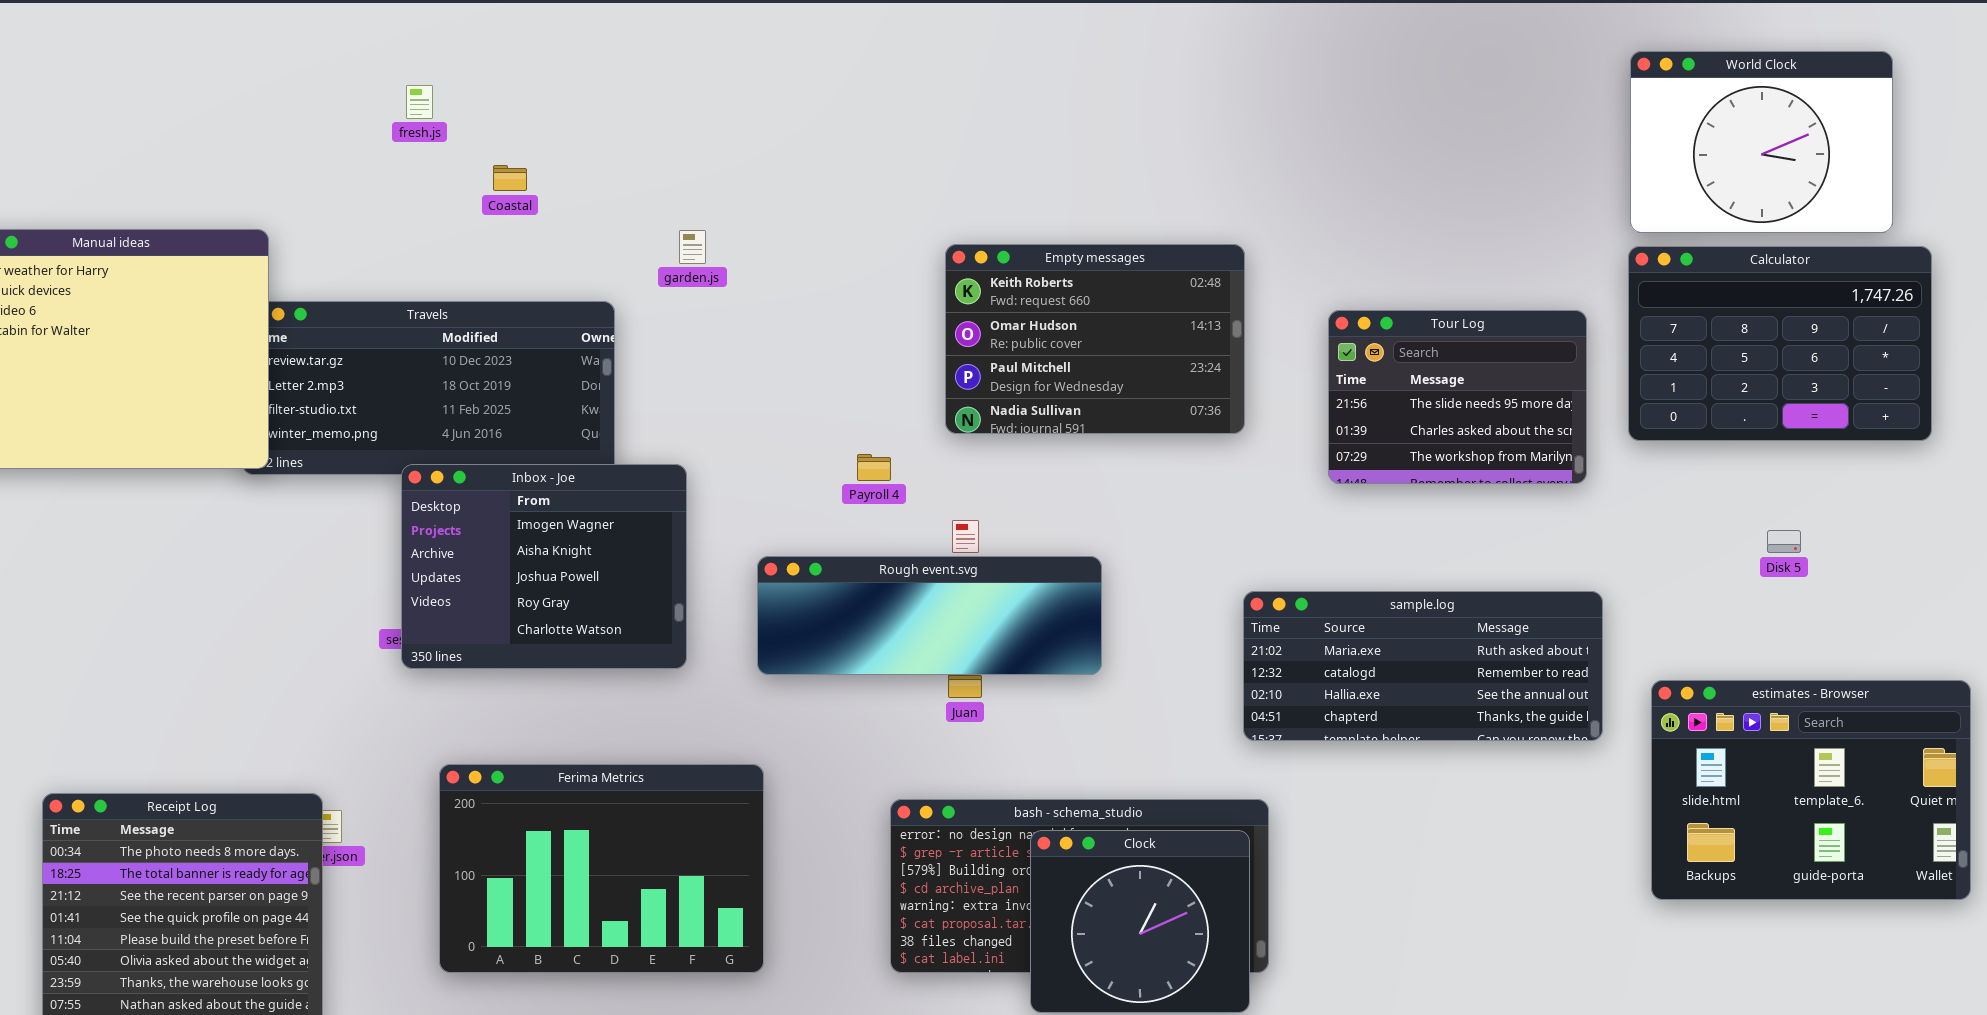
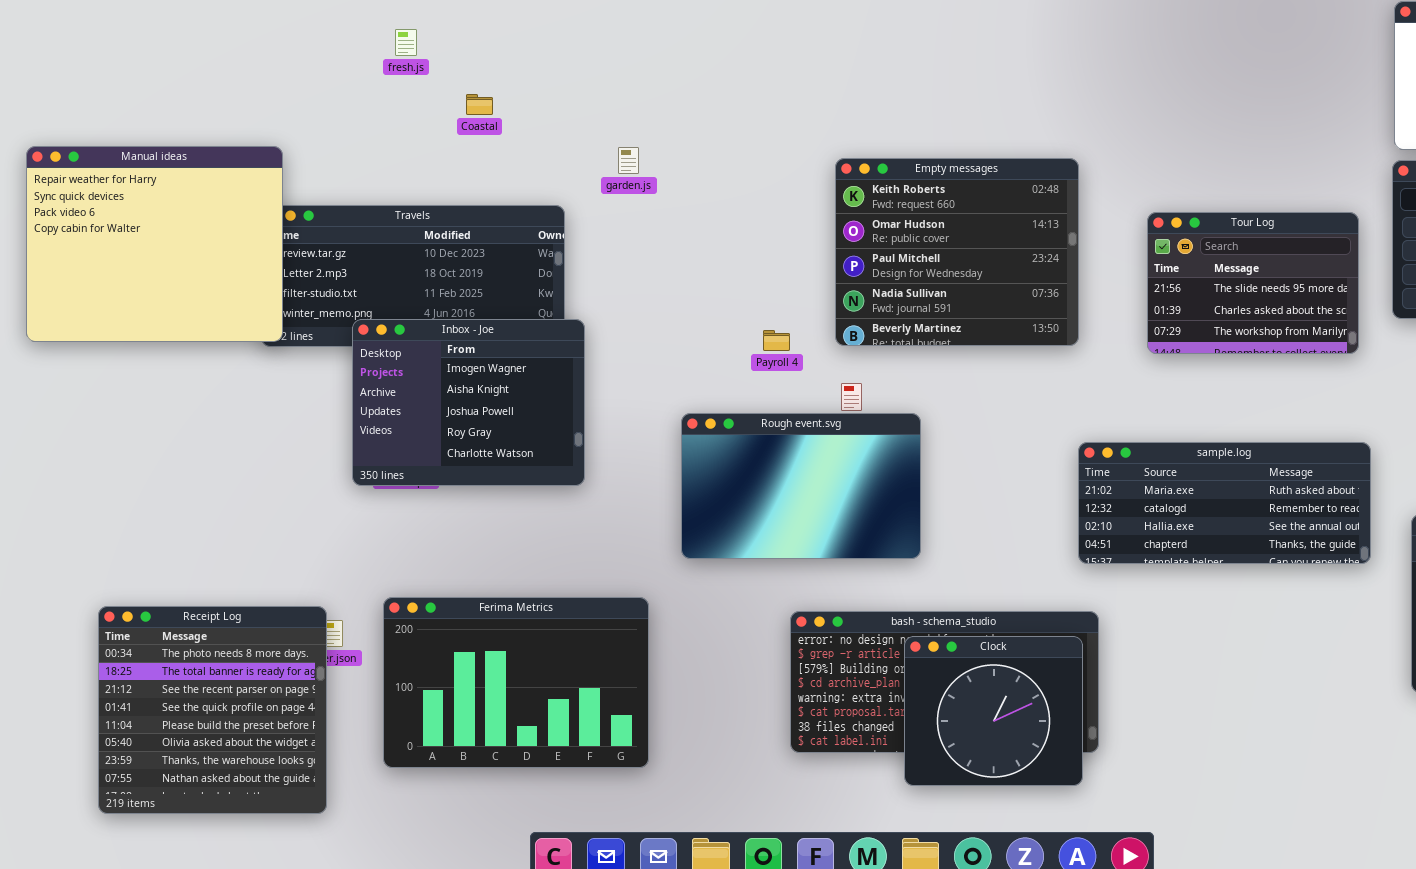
Empty messages: [945,244,1245,434] -> [835,158,1079,346], resized
Inbox - Joe: [401,464,687,669] -> [352,319,585,486], moved
Rough event.svg: [757,556,1102,675] -> [681,413,921,559], resized
Ferima Metrics: [439,764,764,973] -> [383,597,649,768], moved

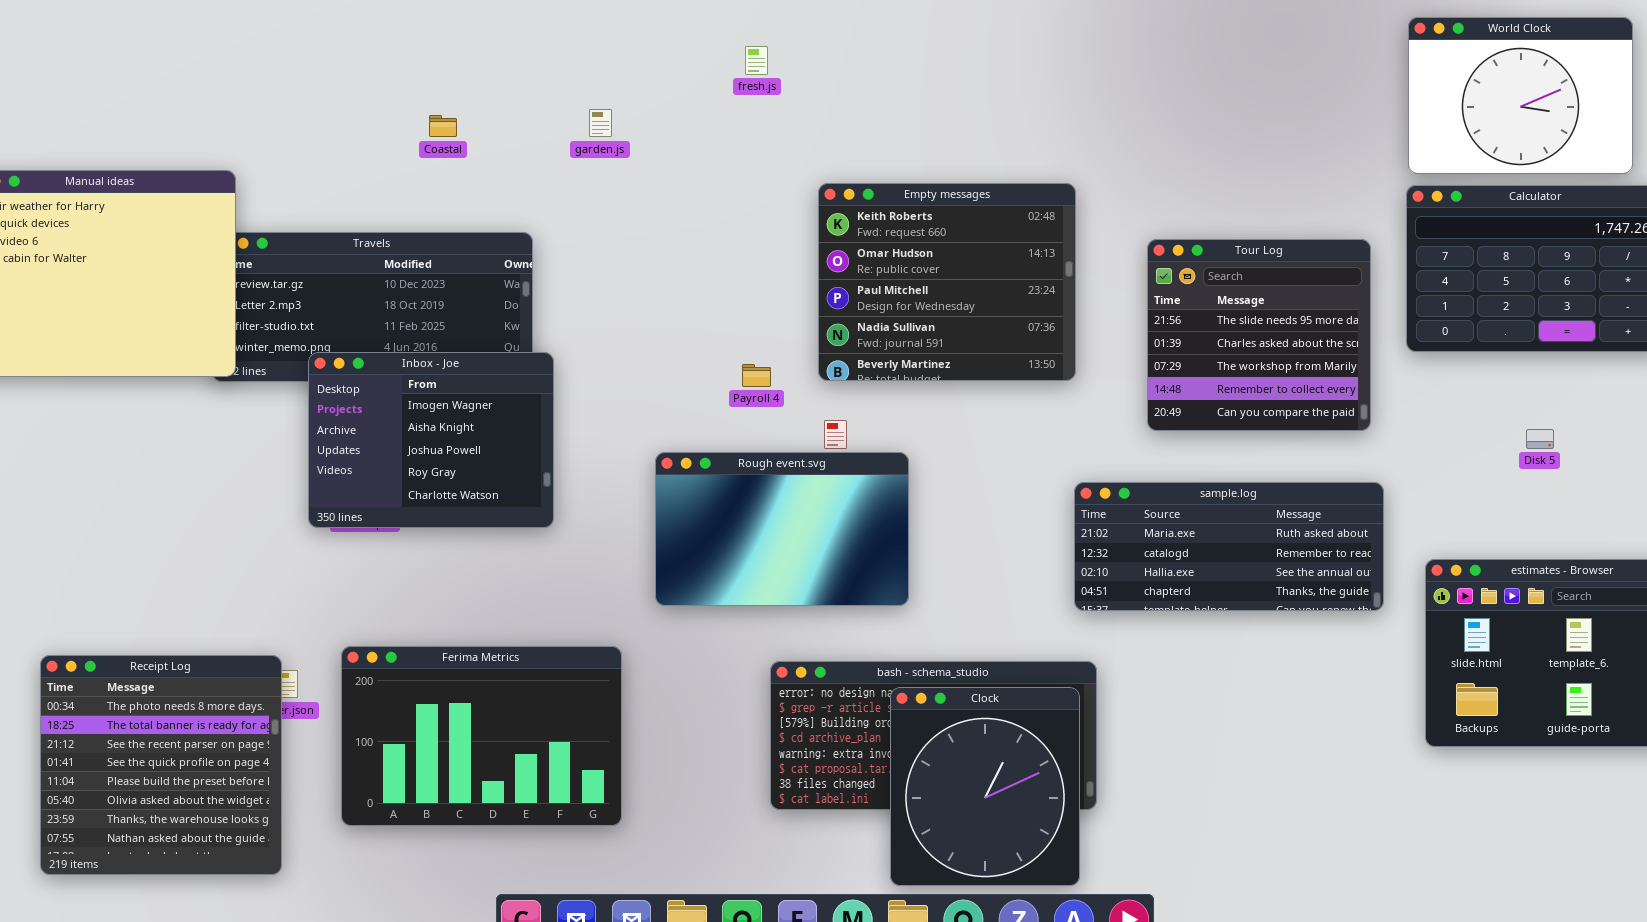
fresh.js: [395,29,417,56] -> [745,46,768,75], moved
garden.js: [618,147,639,174] -> [589,109,612,137], moved
Tour Log: [1147,212,1359,354] -> [1147,239,1371,431], resized
Clock: [904,636,1083,786] -> [890,687,1080,886], resized

